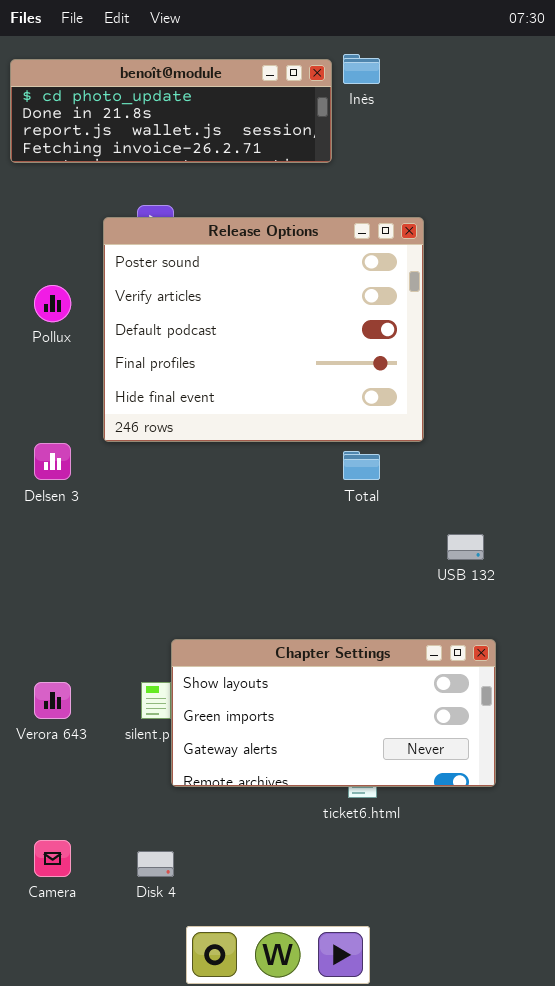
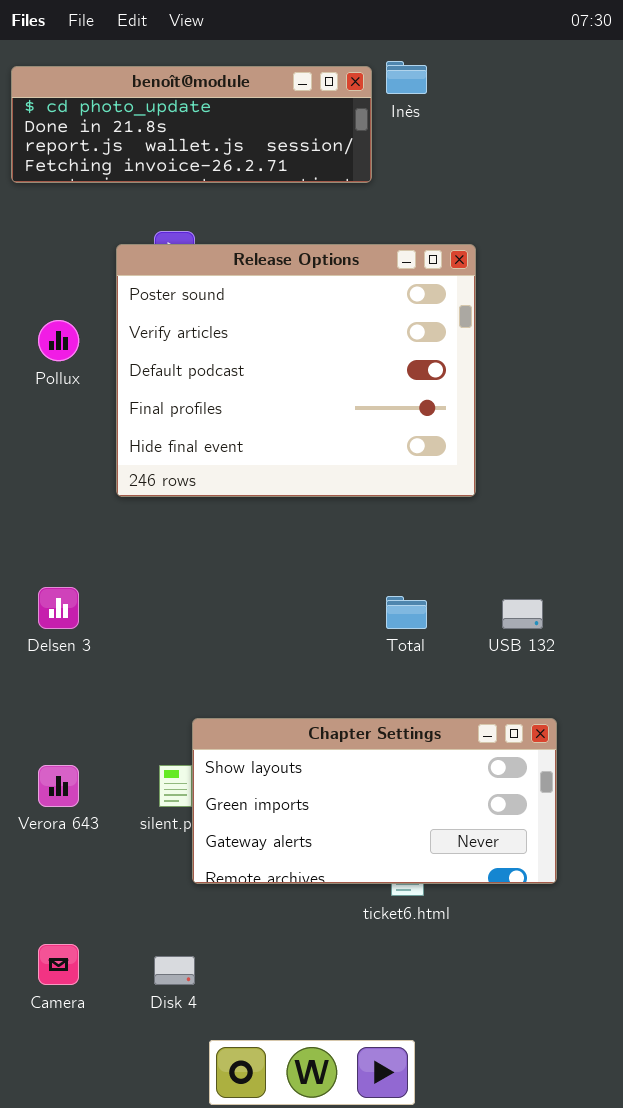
Delsen 3: [34,443,71,480] -> [38,587,79,629], moved
Total: [343,451,380,480] -> [386,596,427,629], moved

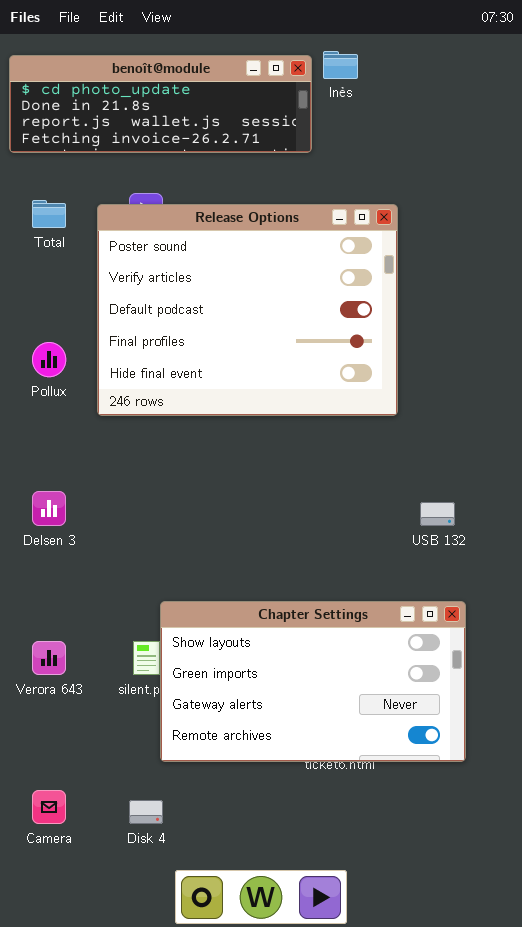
Pollux: [38,320,79,361] -> [32,342,66,377], moved
Total: [386,596,427,629] -> [32,200,66,228], moved
Chapter Settings: [192,718,557,884] -> [160,601,466,762], resized

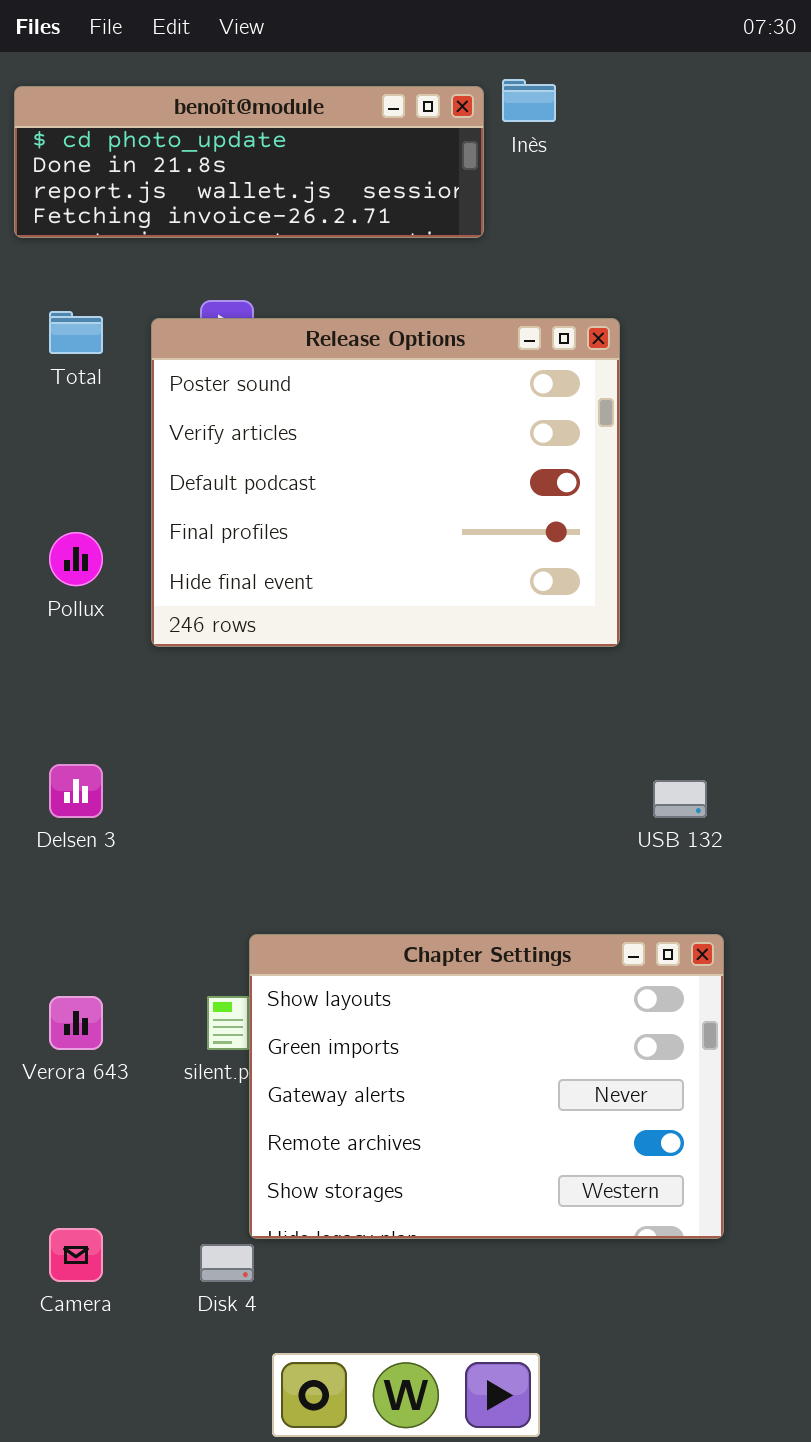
Chapter Settings: [160,601,466,762] -> [249,934,724,1239], resized

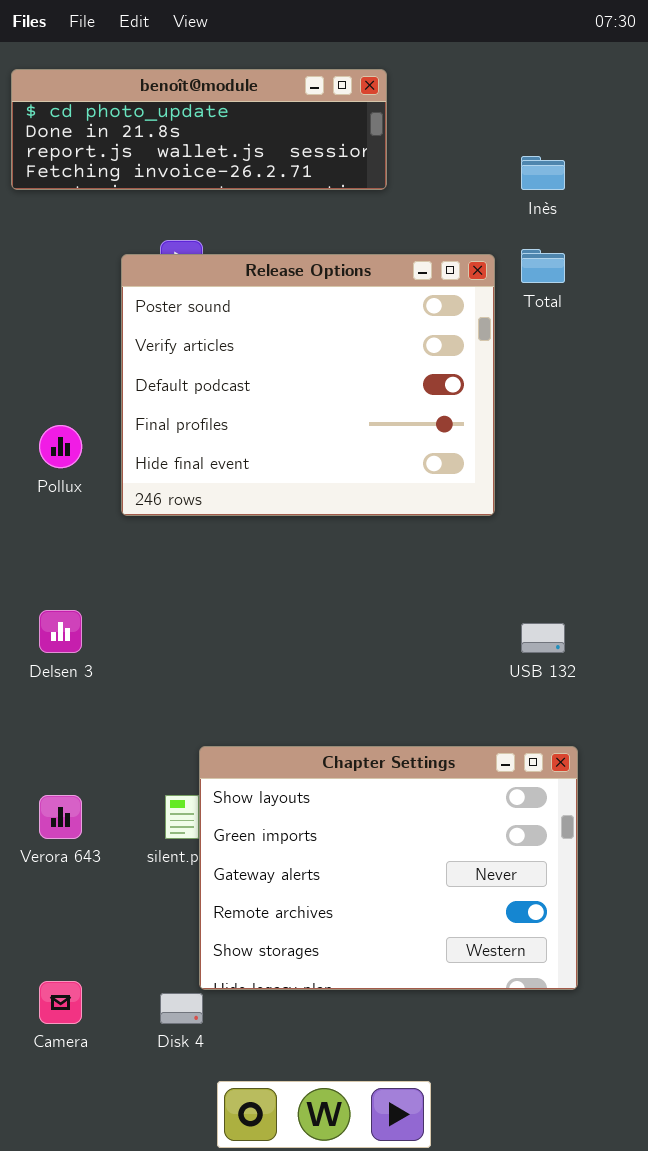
Inès: [502,79,556,122] -> [521,156,565,190], moved
Total: [49,311,103,354] -> [521,249,565,283], moved

